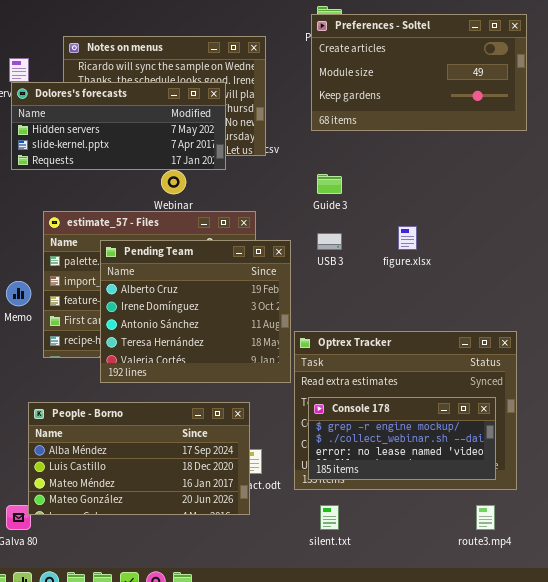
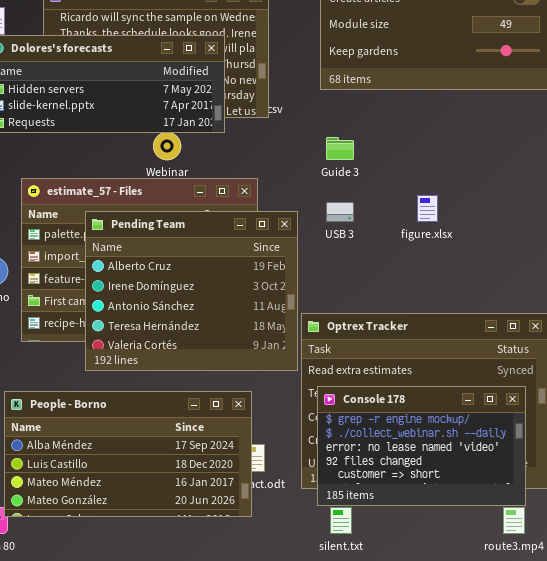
Console 178: [308,397,496,480] -> [317,386,526,506], resized

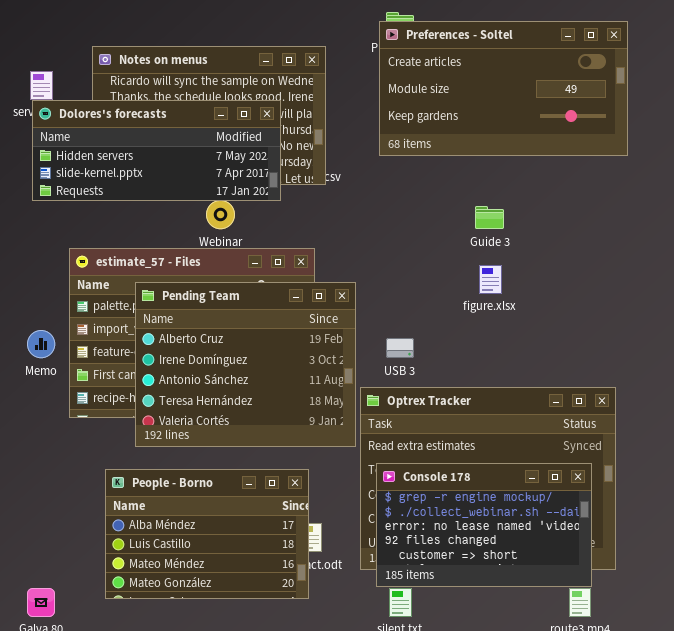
Guide 3: [326,137,354,160] -> [475,206,504,229], moved
USB 3: [326,202,354,222] -> [386,338,414,358], moved
People - Borno: [4,391,252,517] -> [105,469,309,599], resized

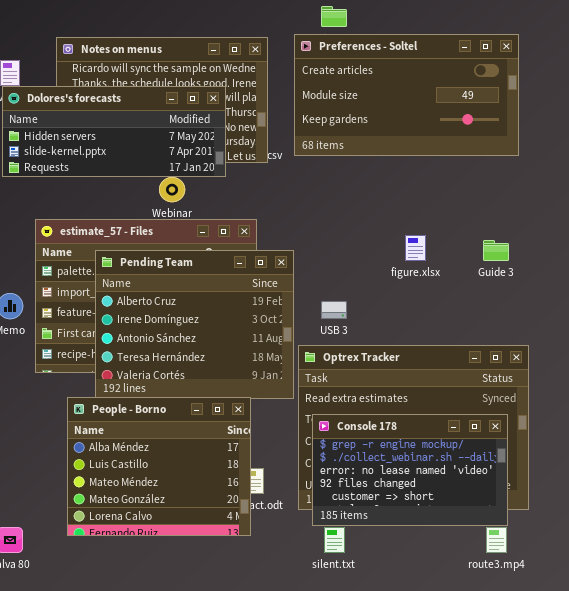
Preferences - Soltel: [379,21,628,156] -> [294,34,519,156], moved
Guide 3: [475,206,504,229] -> [483,240,509,261], moved
People - Borno: [105,469,309,599] -> [67,397,251,536], resized

